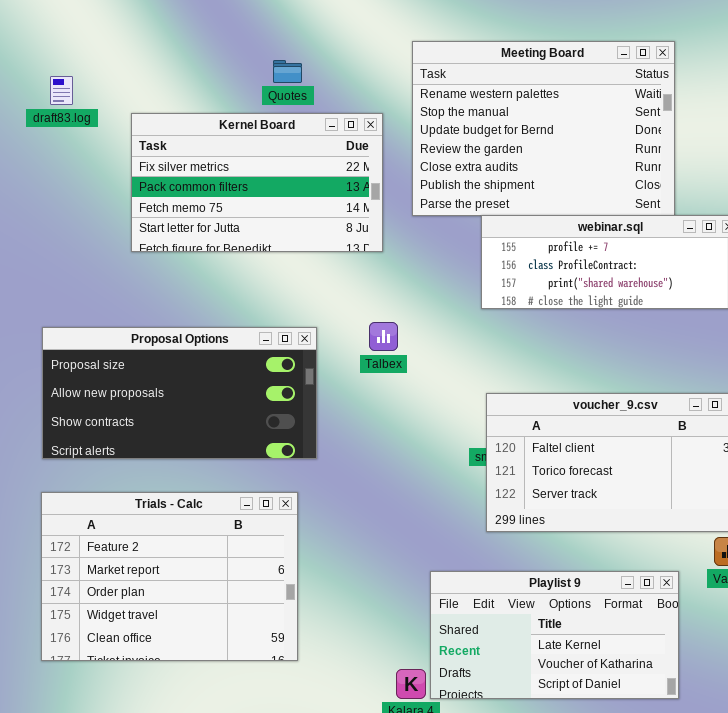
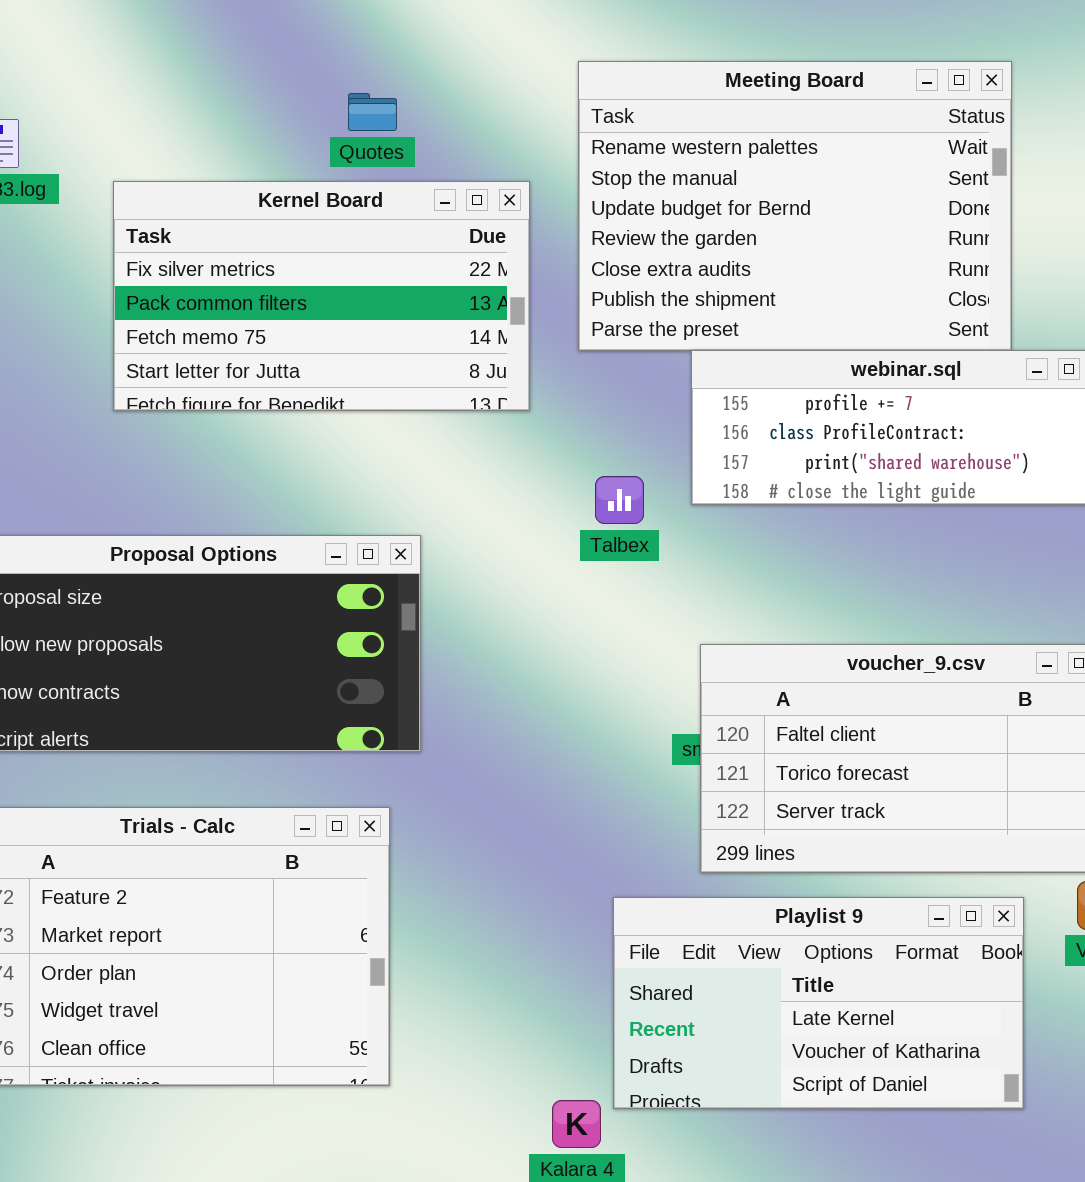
Talbex: [369,322,398,351] -> [595,476,644,524], moved
Playlist 9: [430,571,679,699] -> [613,897,1024,1109], moved

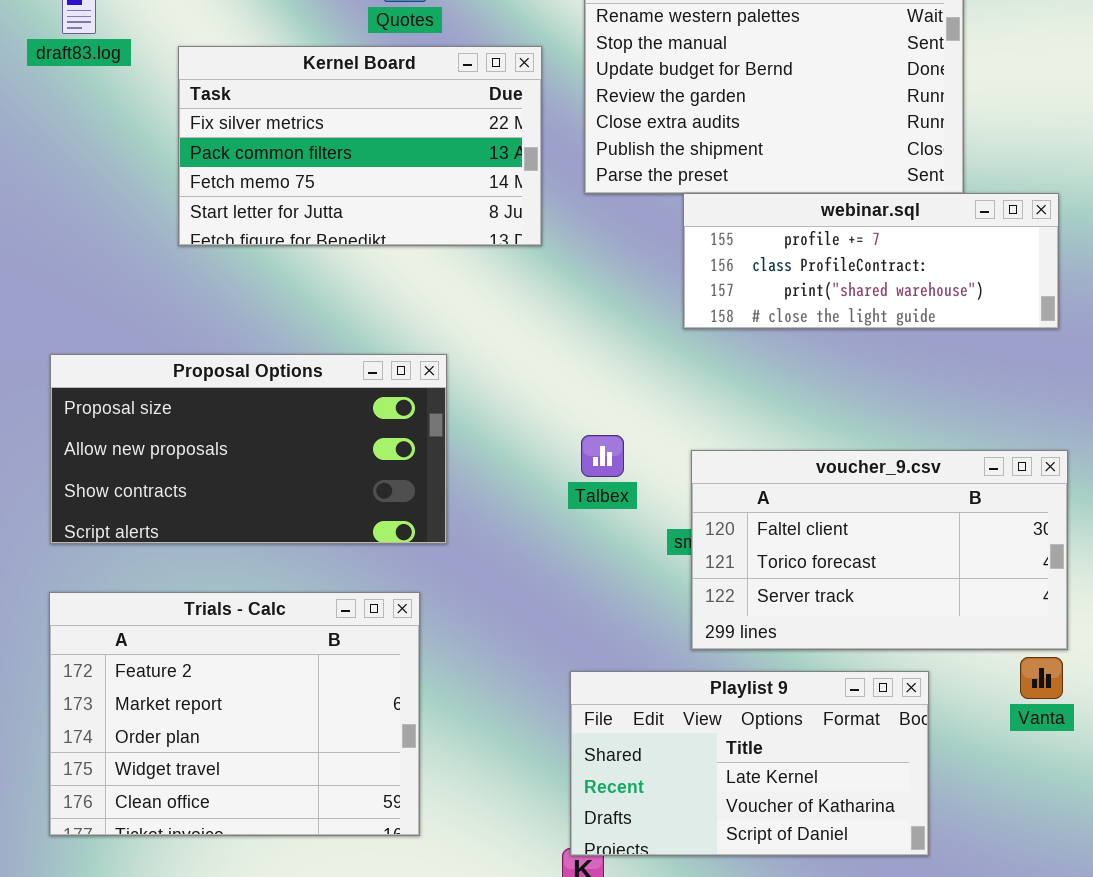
Talbex: [595,476,644,524] -> [581,435,624,477], moved
Playlist 9: [613,897,1024,1109] -> [570,671,929,856], moved

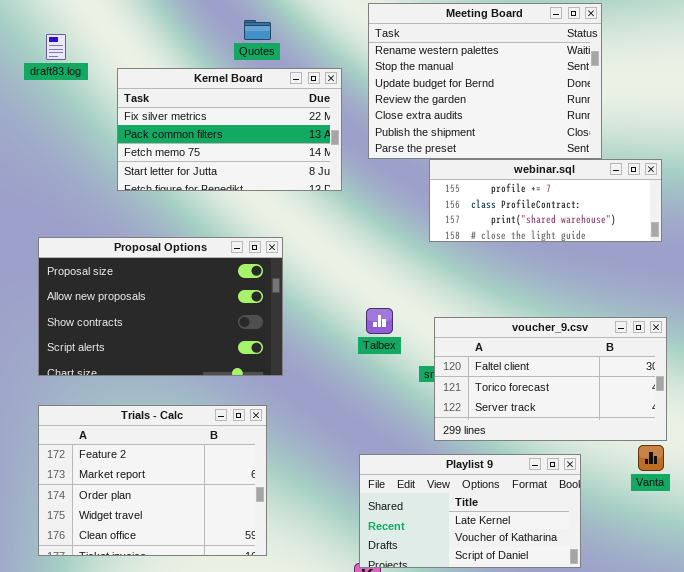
Proposal Options: [50,354,447,544] -> [38,237,283,376], resized

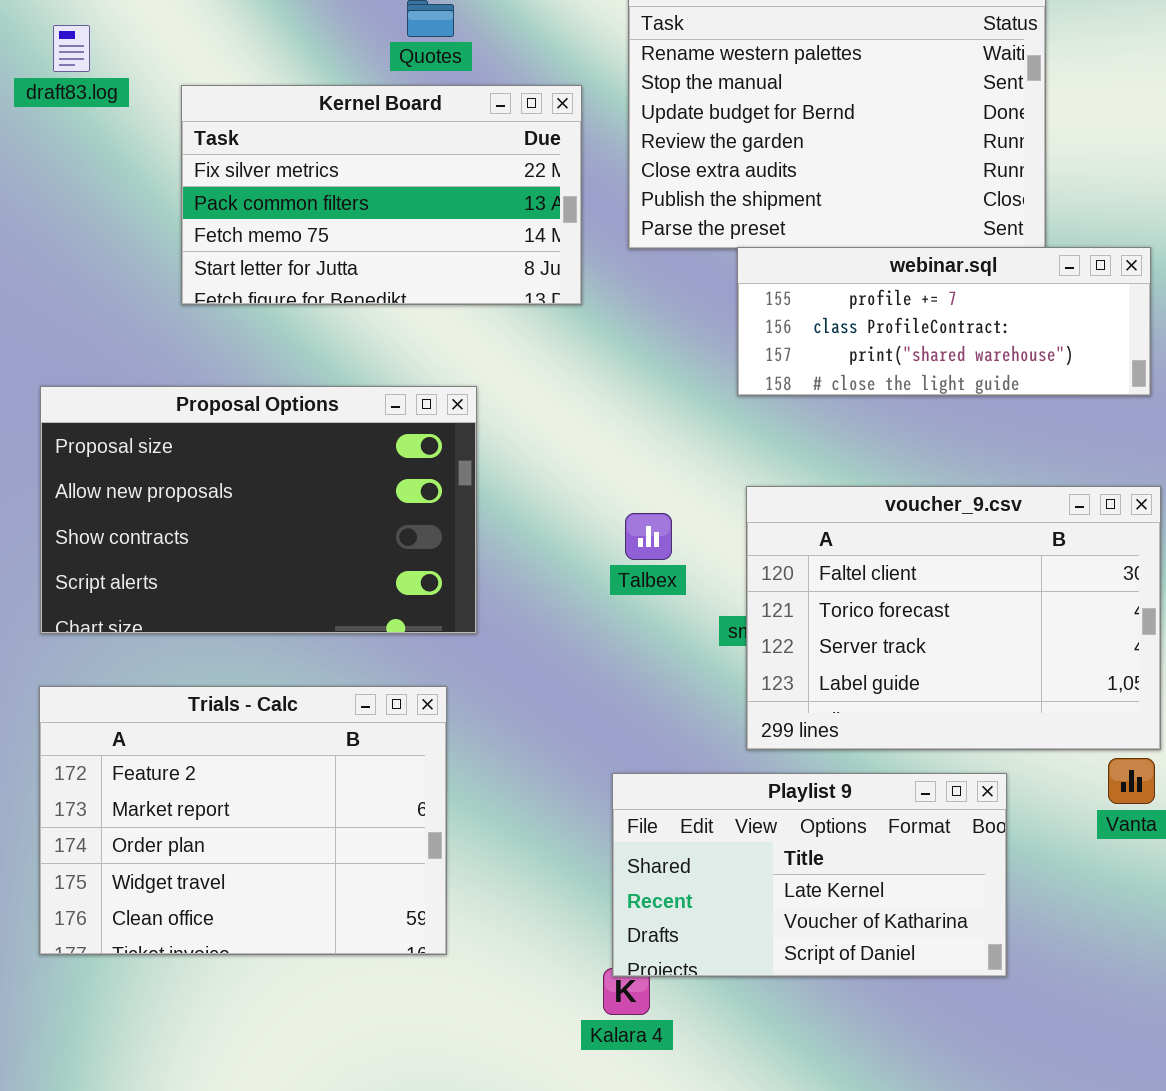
voucher_9.csv: [434,317,667,441] -> [746,486,1161,750], resized

